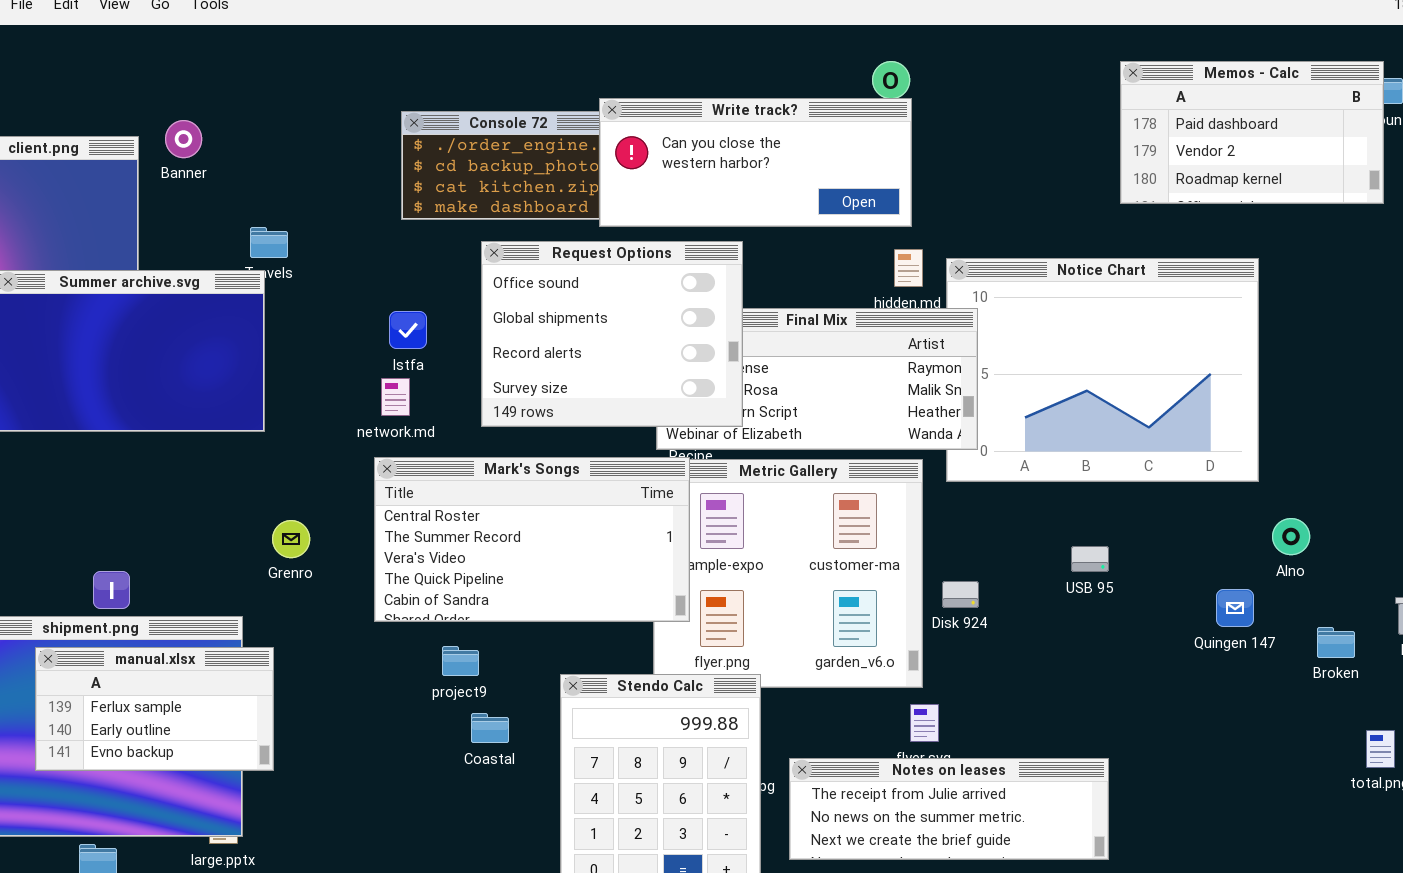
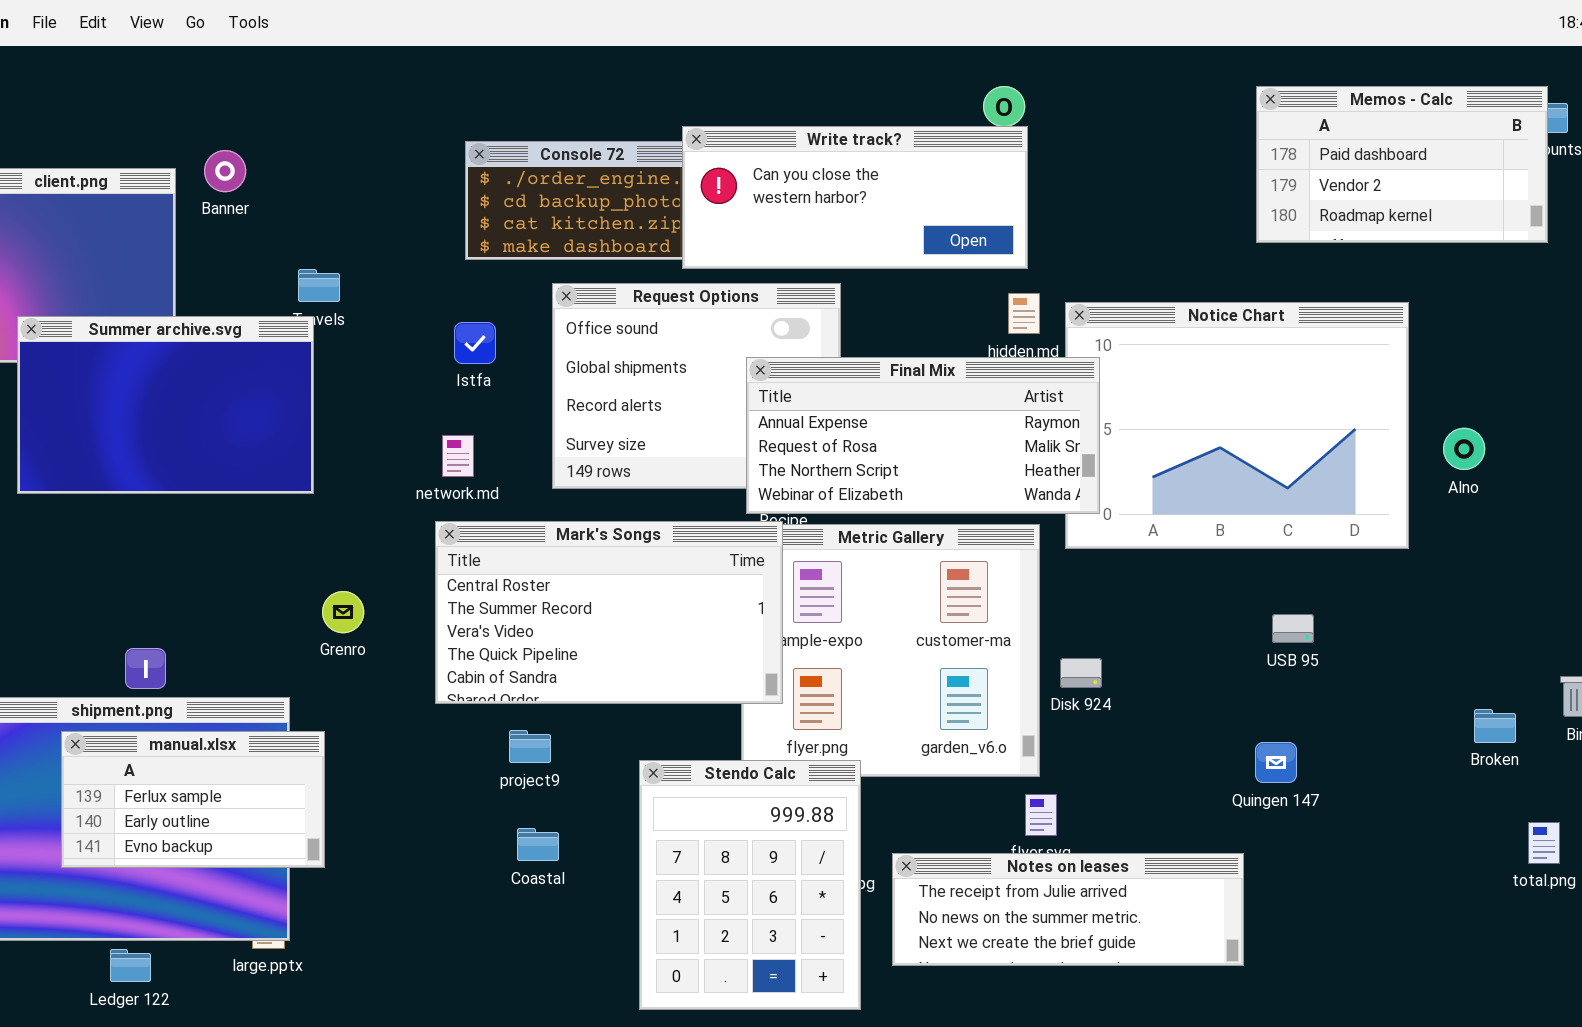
Final Mix: [656,308,978,450] -> [746,357,1100,514], raised
Istfa: [389,311,427,349] -> [454,322,496,364], moved
Alno: [1272,518,1310,555] -> [1443,428,1485,470], moved
USB 95: [1071,546,1109,572] -> [1272,614,1314,643], moved
Quingen 147: [1216,589,1254,627] -> [1255,742,1297,783], moved
Coastal: [471,713,509,743] -> [517,828,559,861], moved

